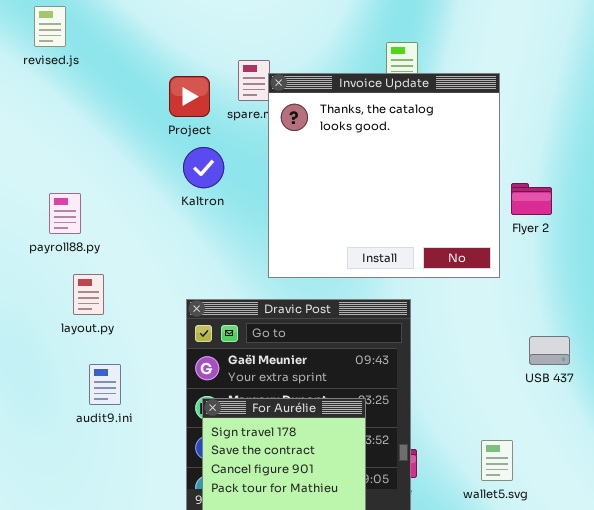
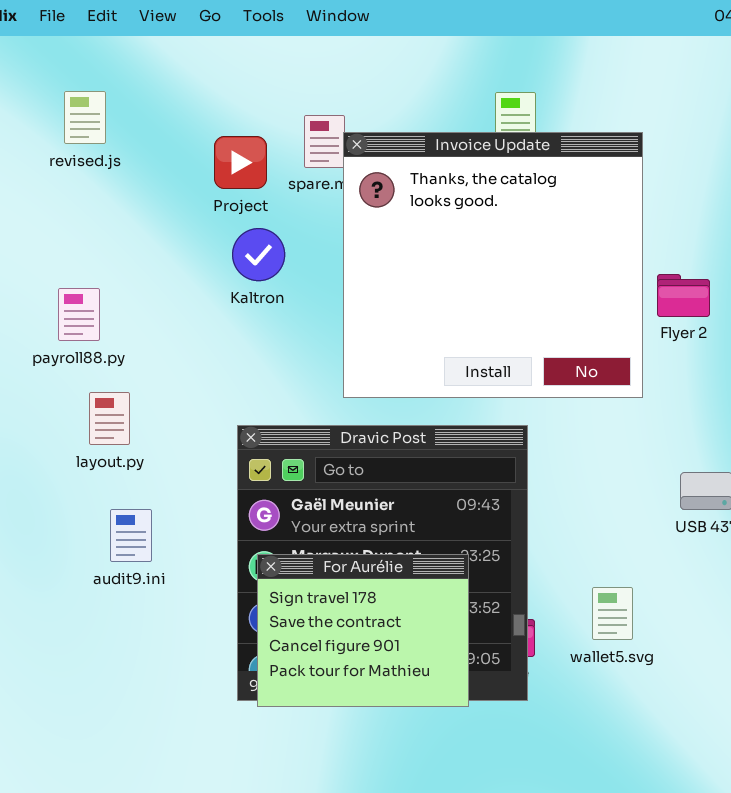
revised.js: [34,6,66,47] -> [64,91,106,144], moved
wallet5.svg: [481,440,513,481] -> [592,587,633,640], moved

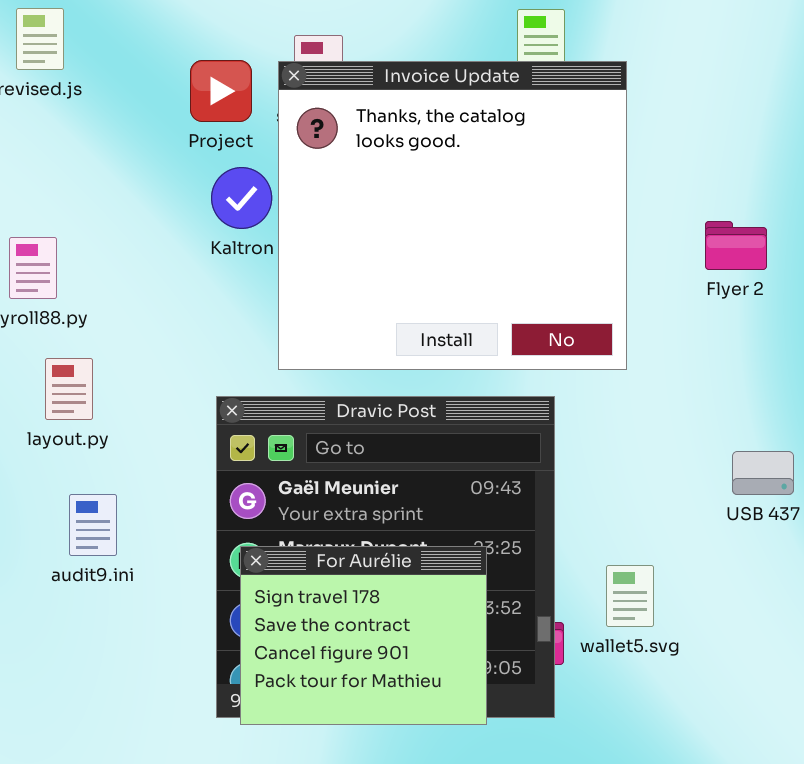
Invoice Update: [343,132,643,398] -> [278,61,627,370], moved
wallet5.svg: [592,587,633,640] -> [606,565,654,627], moved

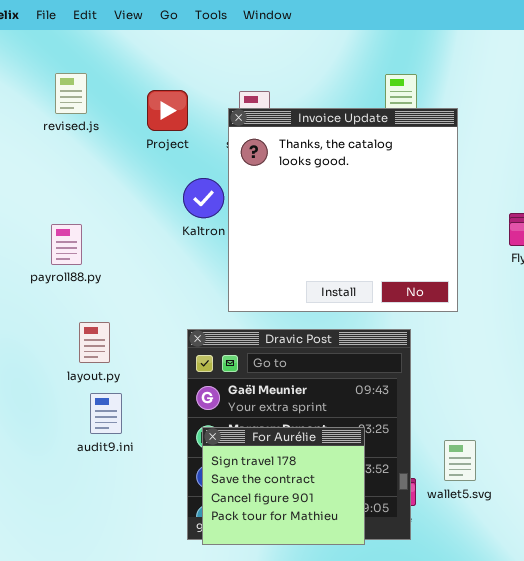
Project: [190,60,252,122] -> [147,90,188,131], moved
layout.py: [45,358,93,420] -> [79,322,110,363], moved

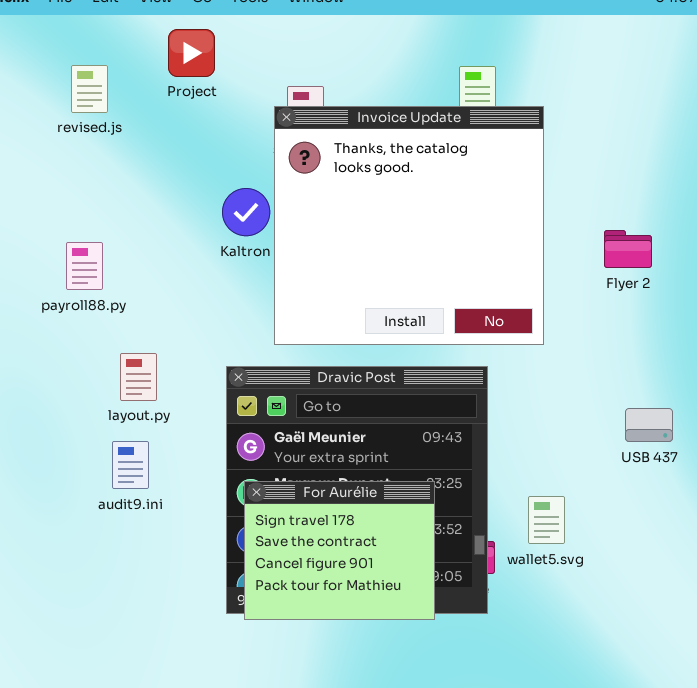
Project: [147,90,188,131] -> [168,29,215,77], moved
layout.py: [79,322,110,363] -> [120,353,157,401], moved

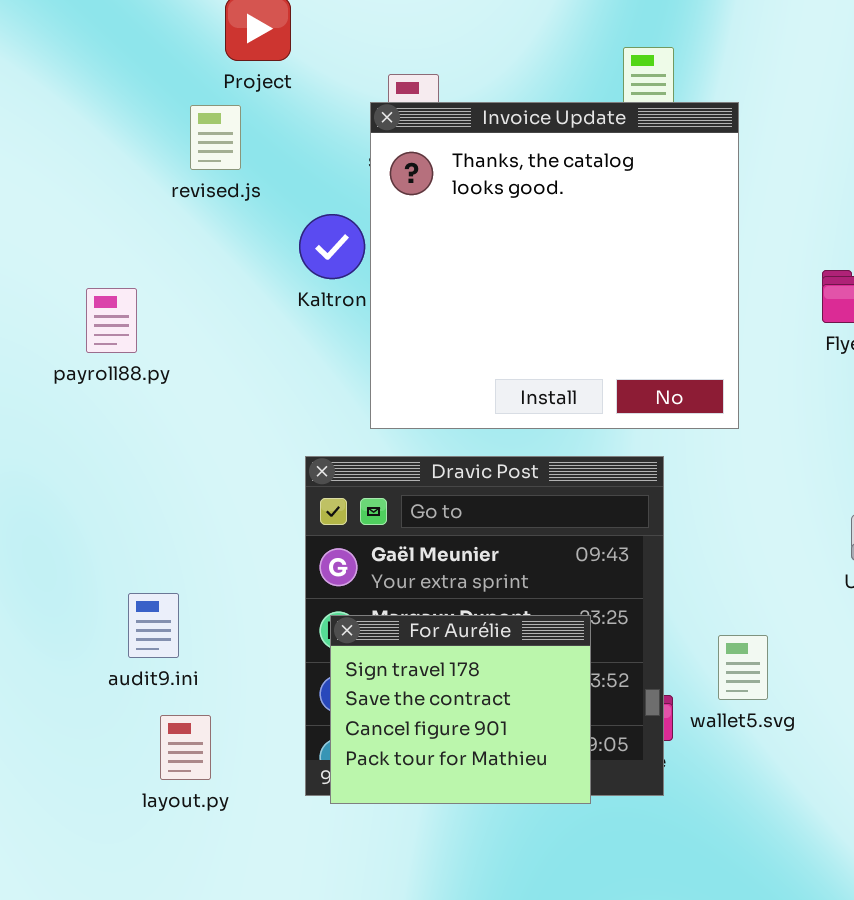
revised.js: [71,65,108,113] -> [190,105,241,170], moved
layout.py: [120,353,157,401] -> [160,715,211,780], moved
audit9.ini: [112,441,149,489] -> [128,593,179,658], moved

